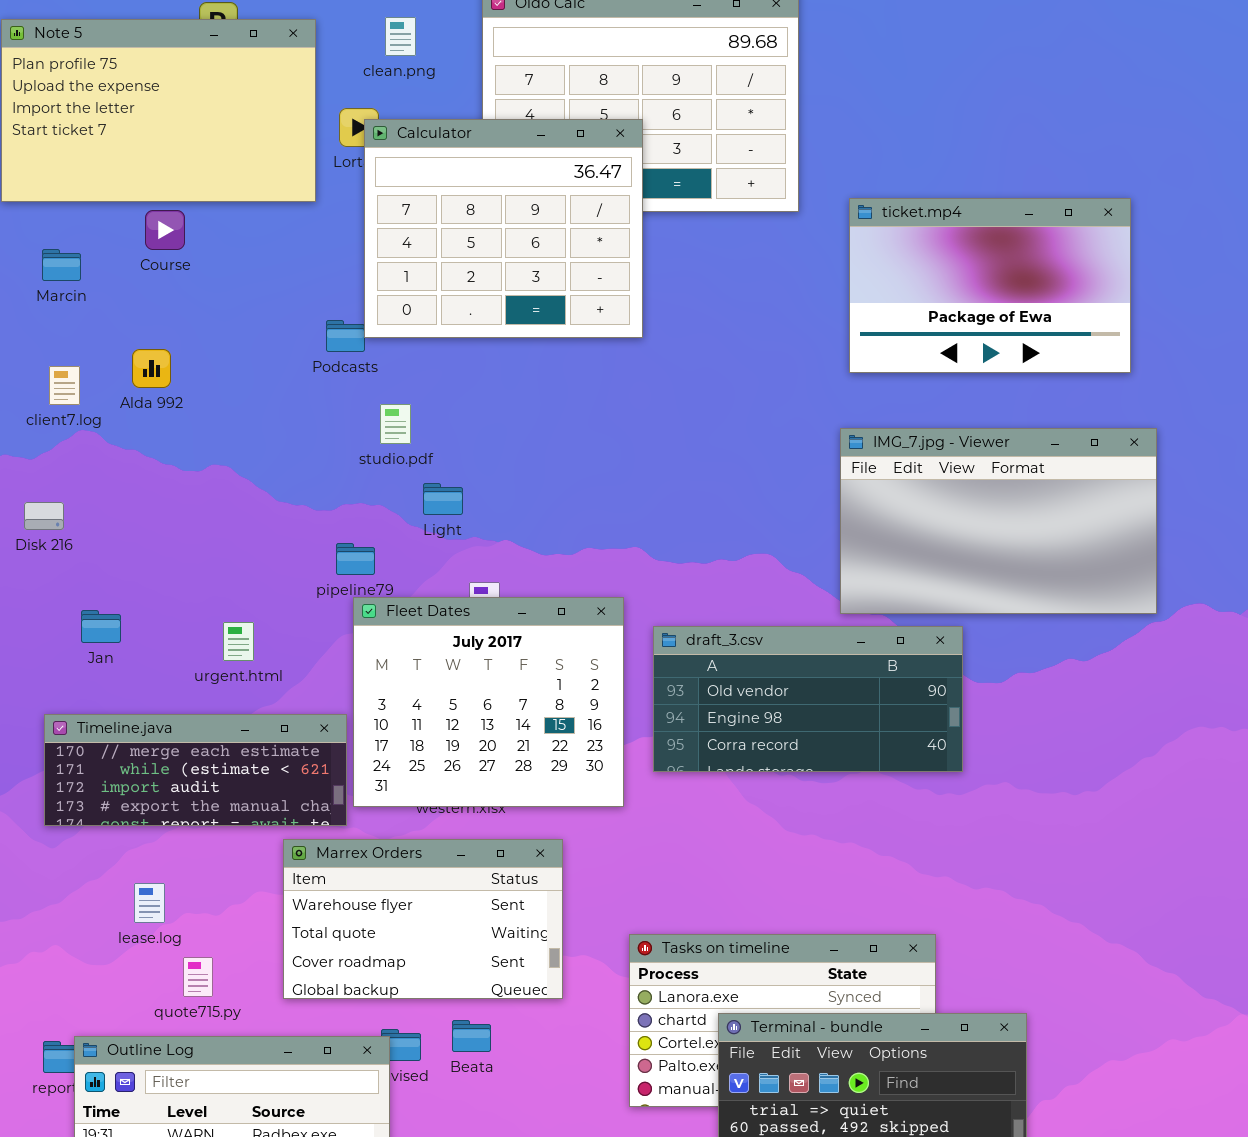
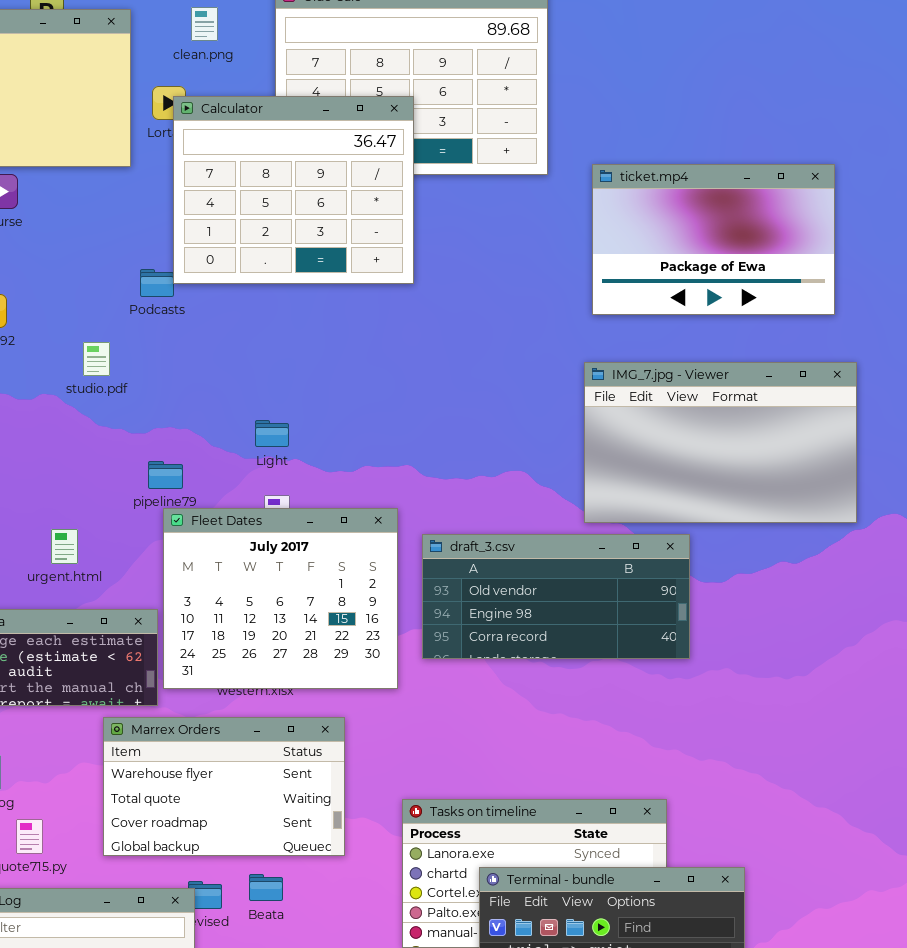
studio.pdf: [380,404,411,444] -> [83,342,110,376], moved
Light: [423,483,463,515] -> [255,420,289,447], moved

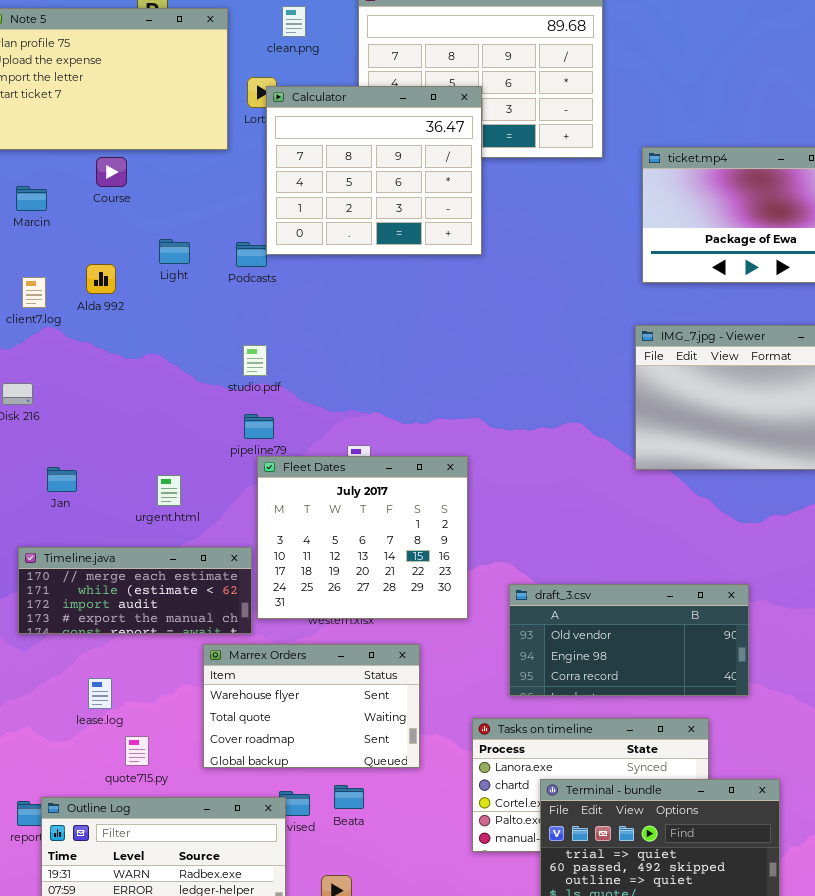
studio.pdf: [83,342,110,376] -> [243,345,267,376], moved
Light: [255,420,289,447] -> [159,239,190,264], moved
draft_3.csv: [422,534,690,659] -> [509,584,749,696], moved

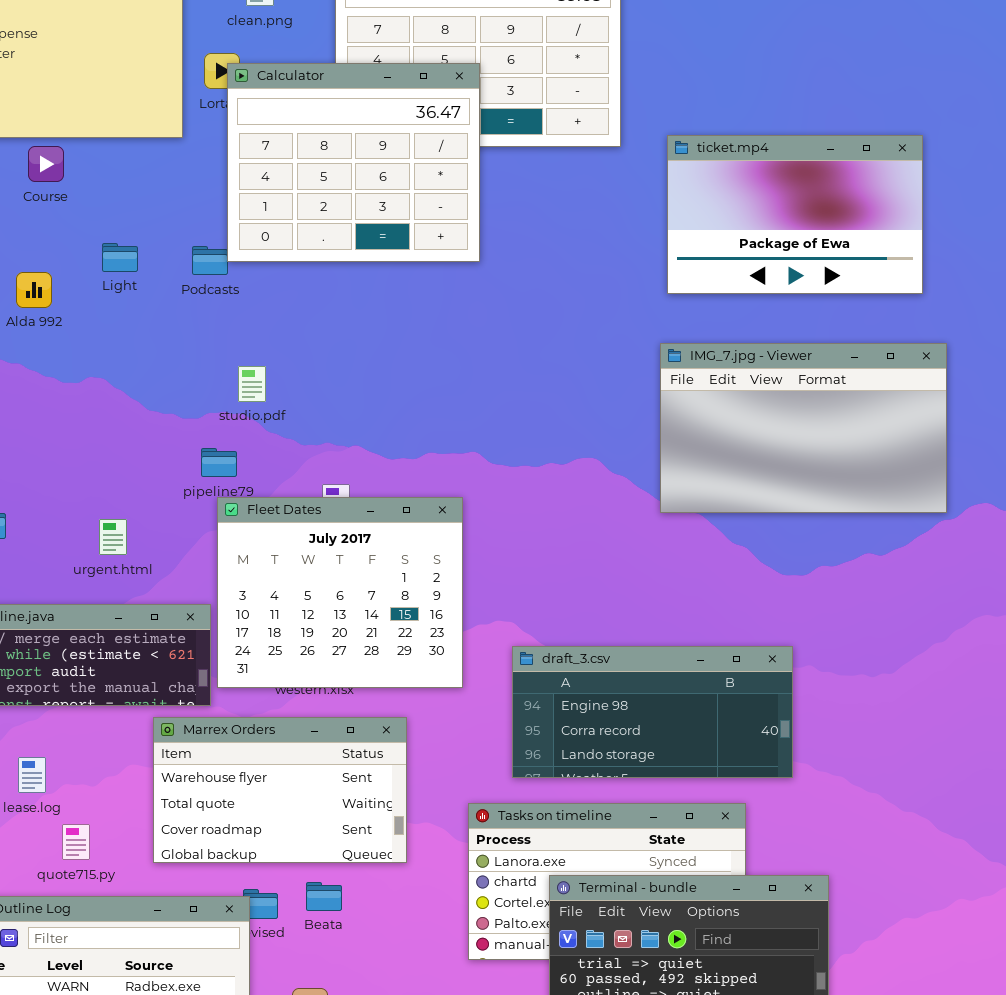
studio.pdf: [243,345,267,376] -> [238,366,266,402], moved
draft_3.csv: [509,584,749,696] -> [512,646,793,778], scrolled down 1 row

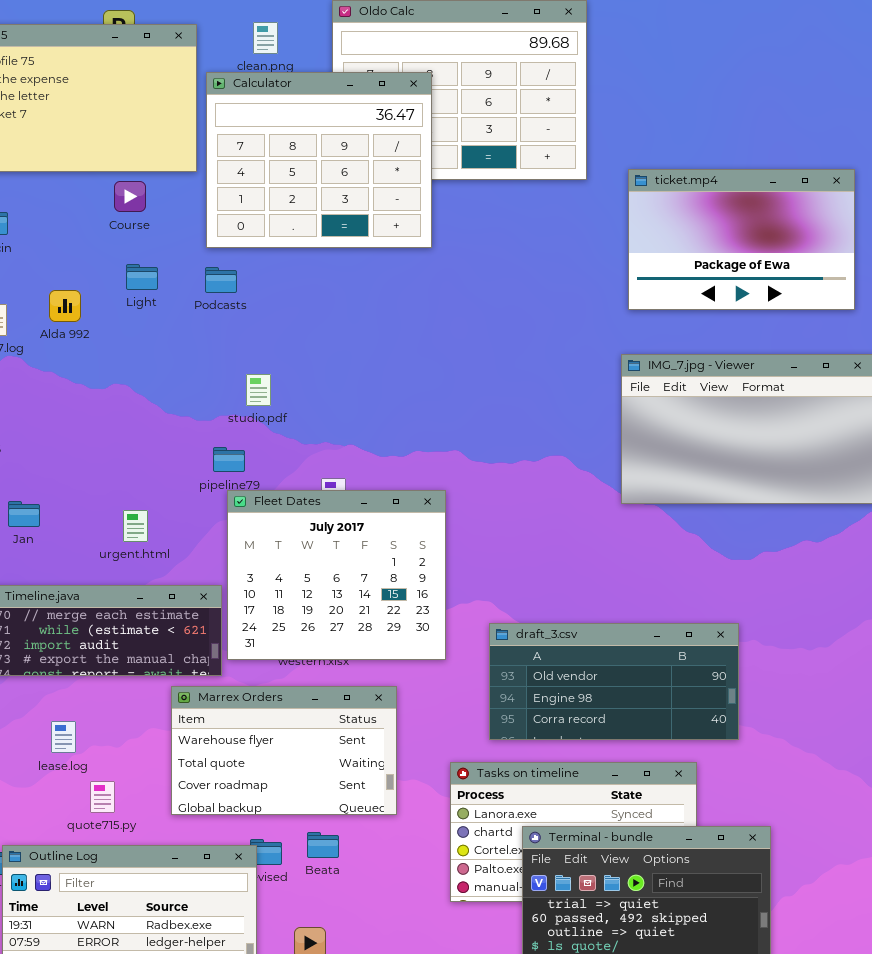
Calculator: [227,63,480,262] -> [206,72,432,248], moved
Course: [28,146,64,182] -> [114,181,146,212], moved
draft_3.csv: [512,646,793,778] -> [489,623,739,740], scrolled up 1 row

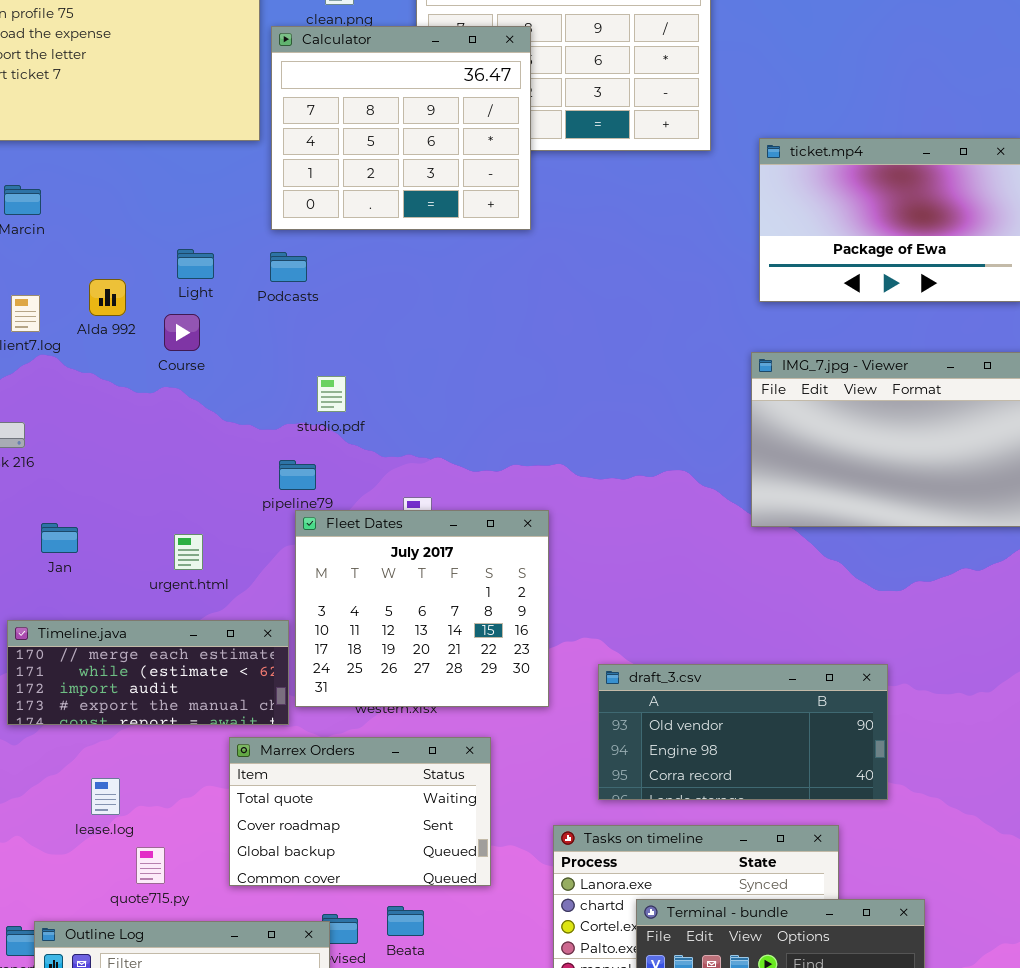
Course: [114,181,146,212] -> [164,314,200,351], moved
Marrex Orders: [171,686,397,815] -> [229,737,491,886], scrolled down 1 row

